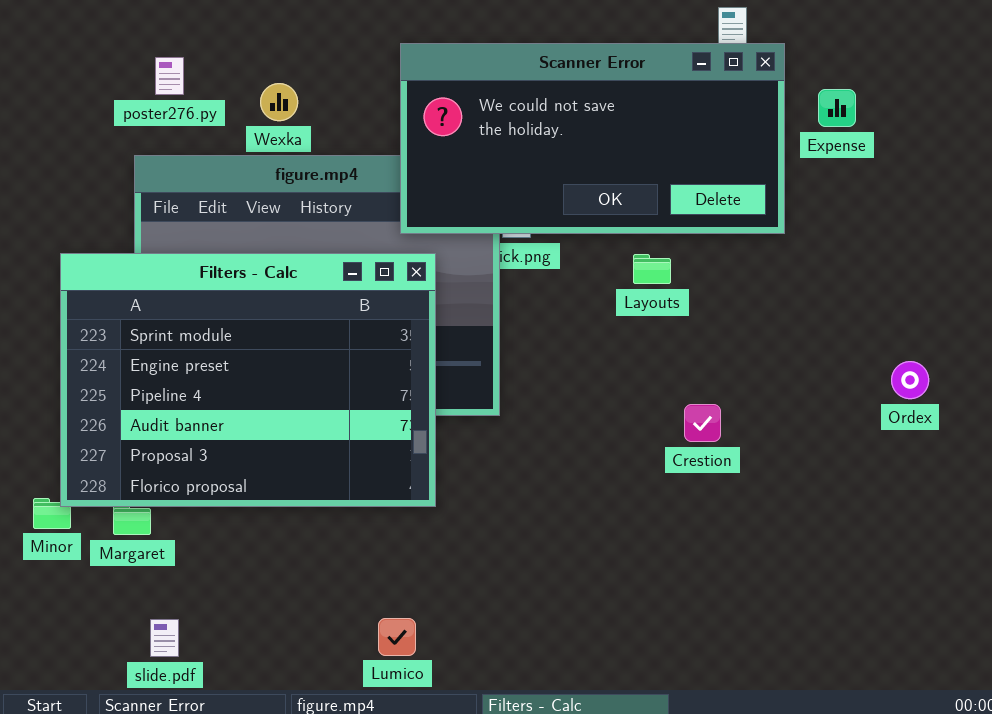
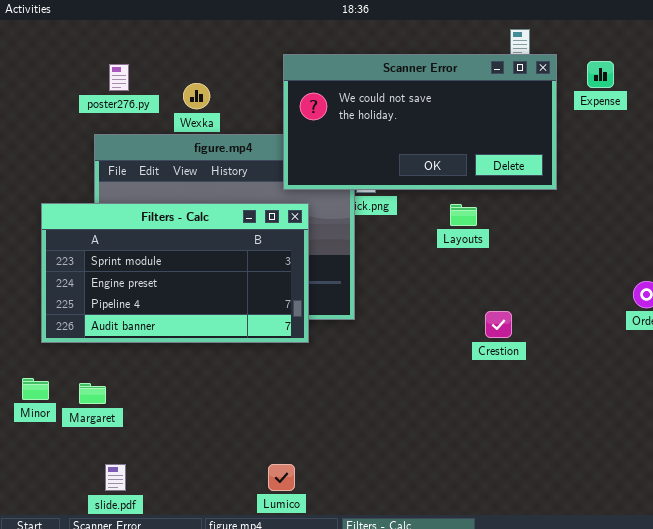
Expense: [818,89,856,127] -> [587,61,614,88], moved
Filters - Calc: [60,253,436,507] -> [41,203,309,343], resized

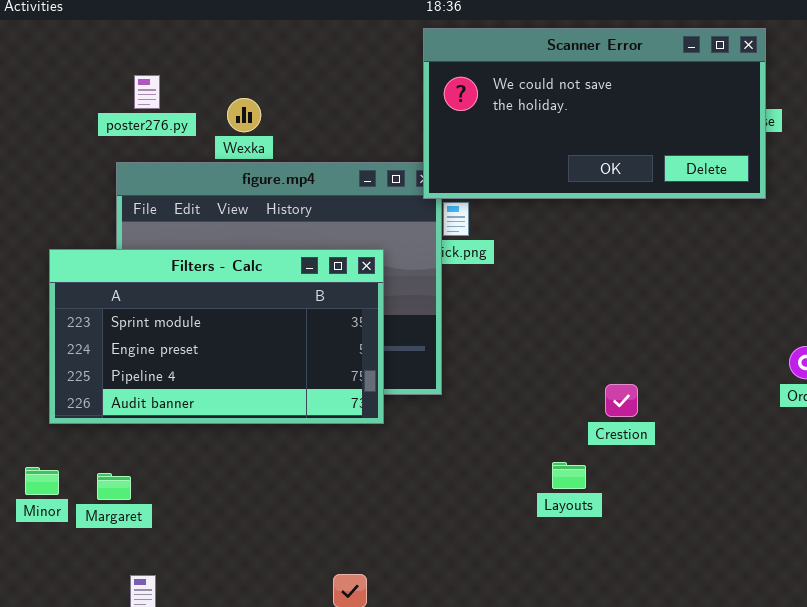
Scanner Error: [283,54,557,190] -> [423,28,766,199], moved
Layouts: [450,204,477,226] -> [552,462,586,489], moved

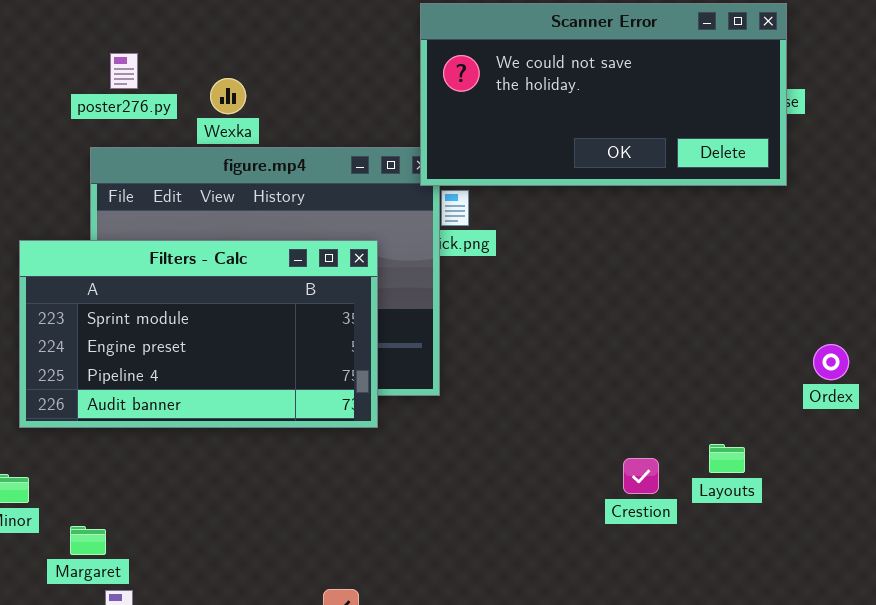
Crestion: [605,384,638,417] -> [623,458,659,494], moved
Layouts: [552,462,586,489] -> [709,444,745,473], moved
Margaret: [97,473,131,500] -> [70,526,106,555], moved

